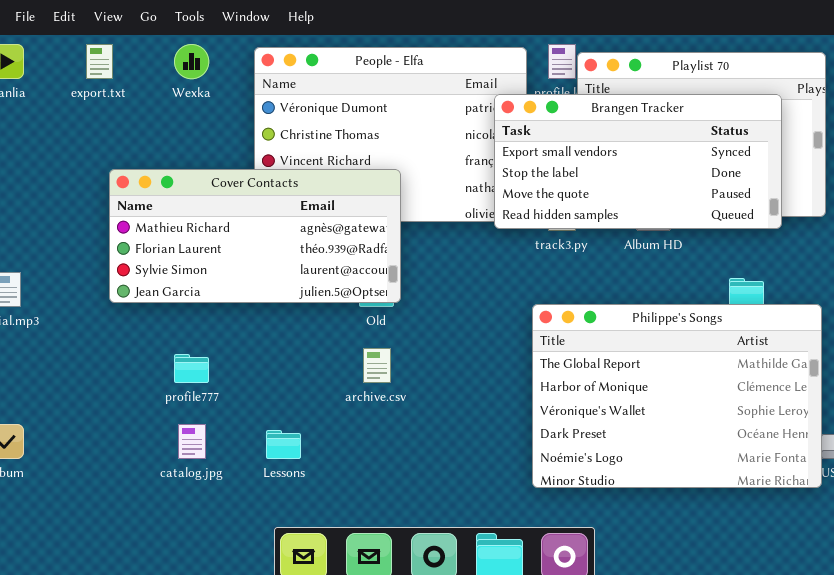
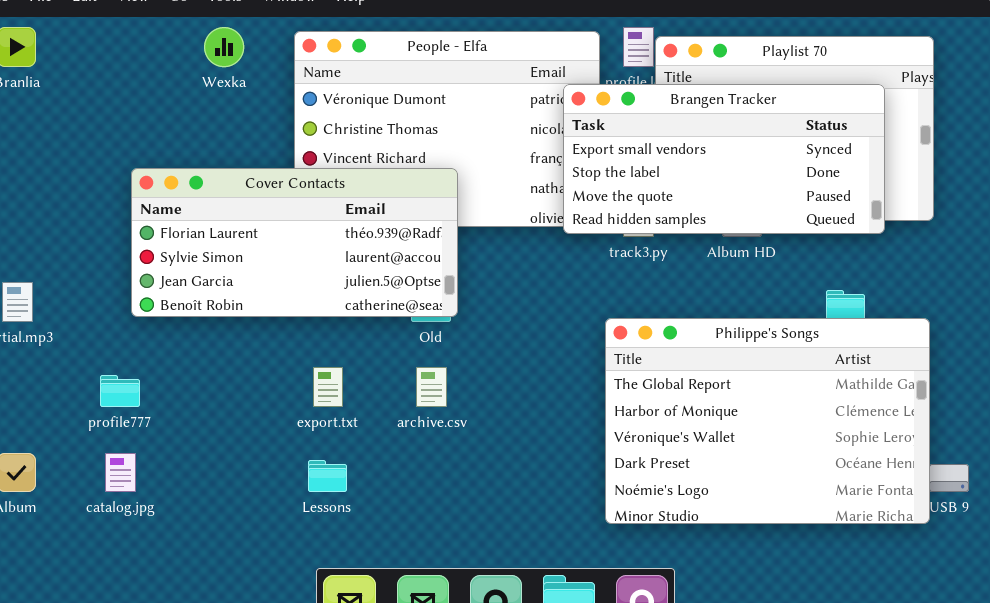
export.txt: [86,44,113,79] -> [313,367,343,407], moved
Cover Contacts: [109,169,401,303] -> [131,168,458,317], scrolled down 1 row
profile777: [174,354,209,383] -> [100,375,140,407], moved
catalog.jpg: [178,424,206,459] -> [105,453,136,492], moved

